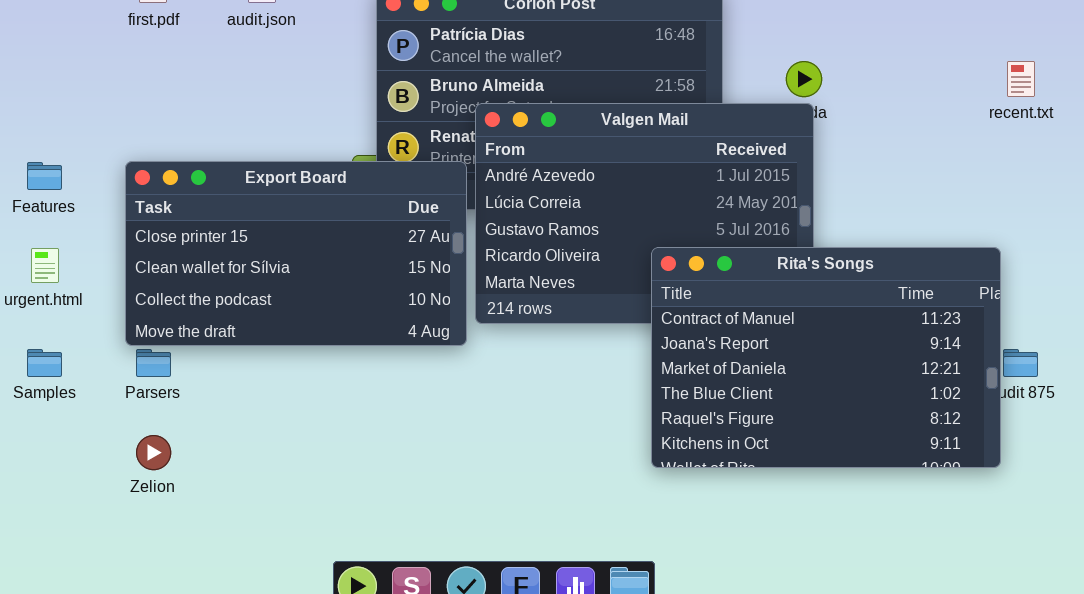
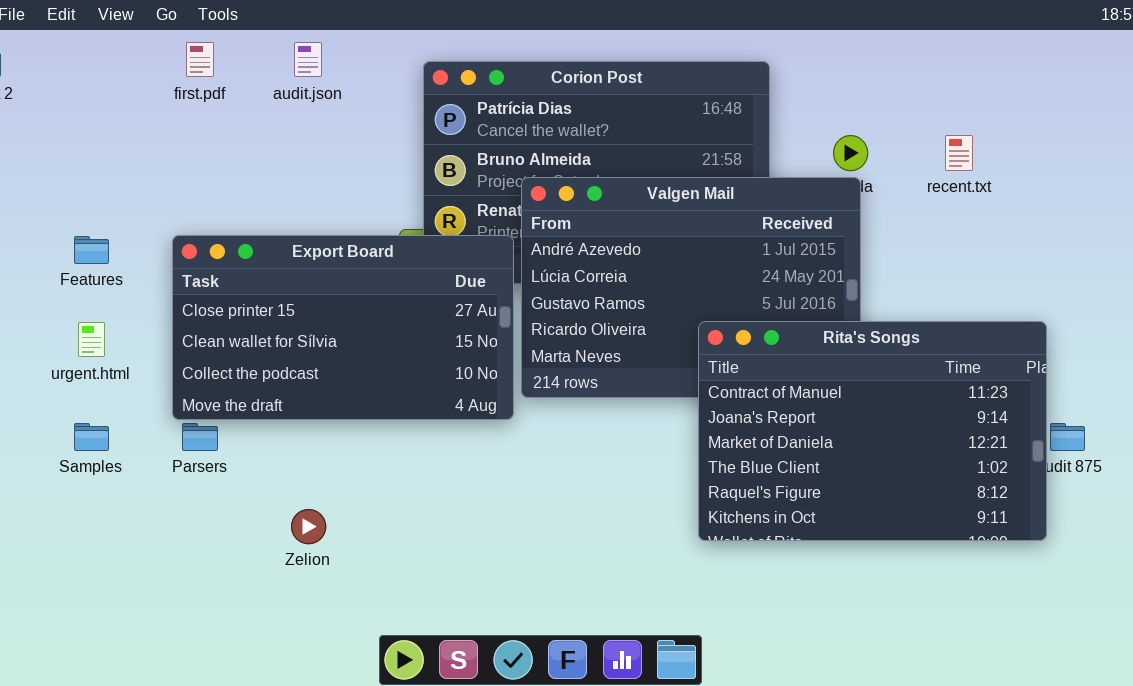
recent.txt: [1007,61,1035,97] -> [945,135,973,171], moved
Zelion: [136,435,171,470] -> [291,509,326,544], moved

